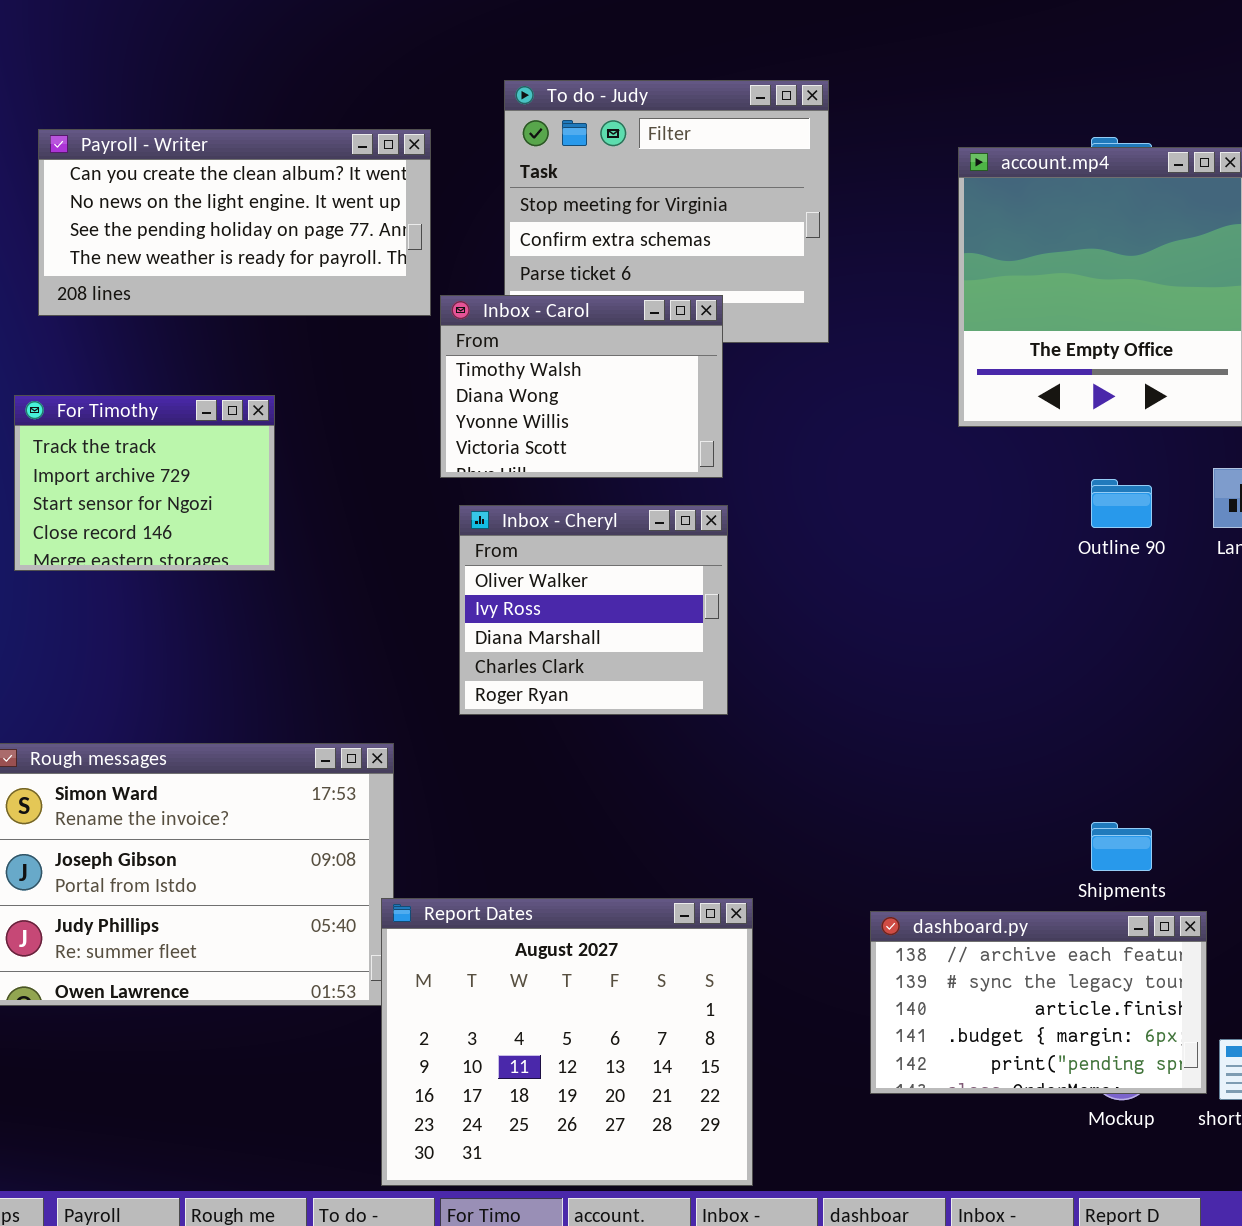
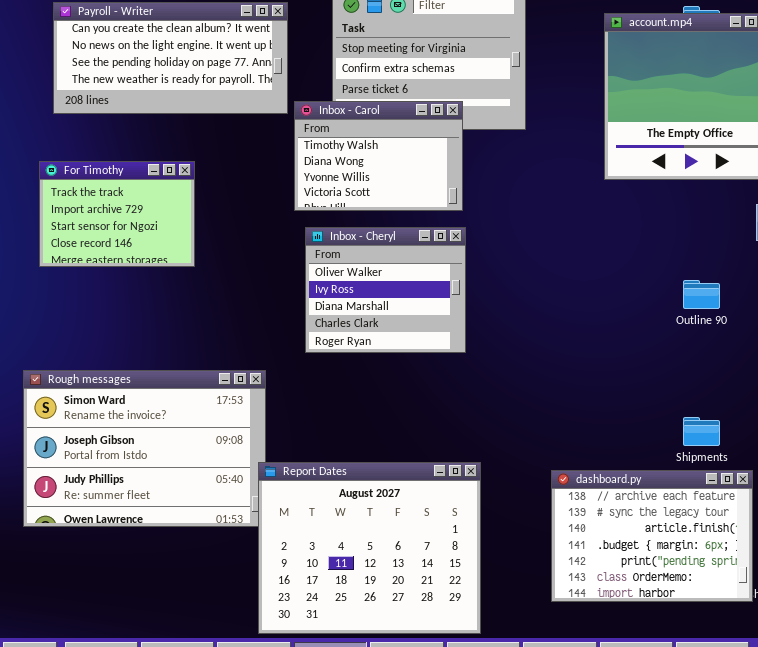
Outline 90: [1091,479,1152,528] -> [683,280,720,309], moved
dashboard.py: [870,911,1207,1094] -> [551,470,753,602], resized

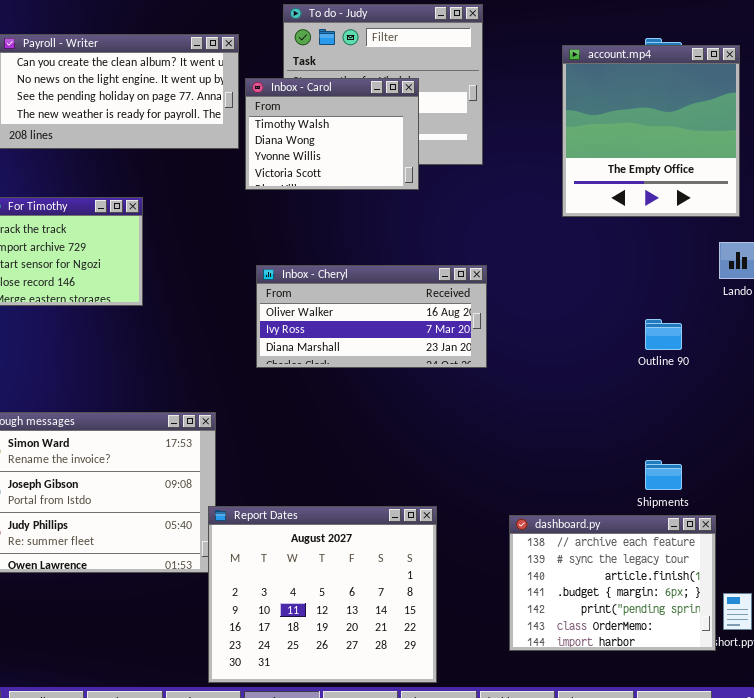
Inbox - Carol: [294,101,463,211] -> [245,78,419,190], moved
Inbox - Cheryl: [305,227,466,353] -> [256,265,487,368], resized

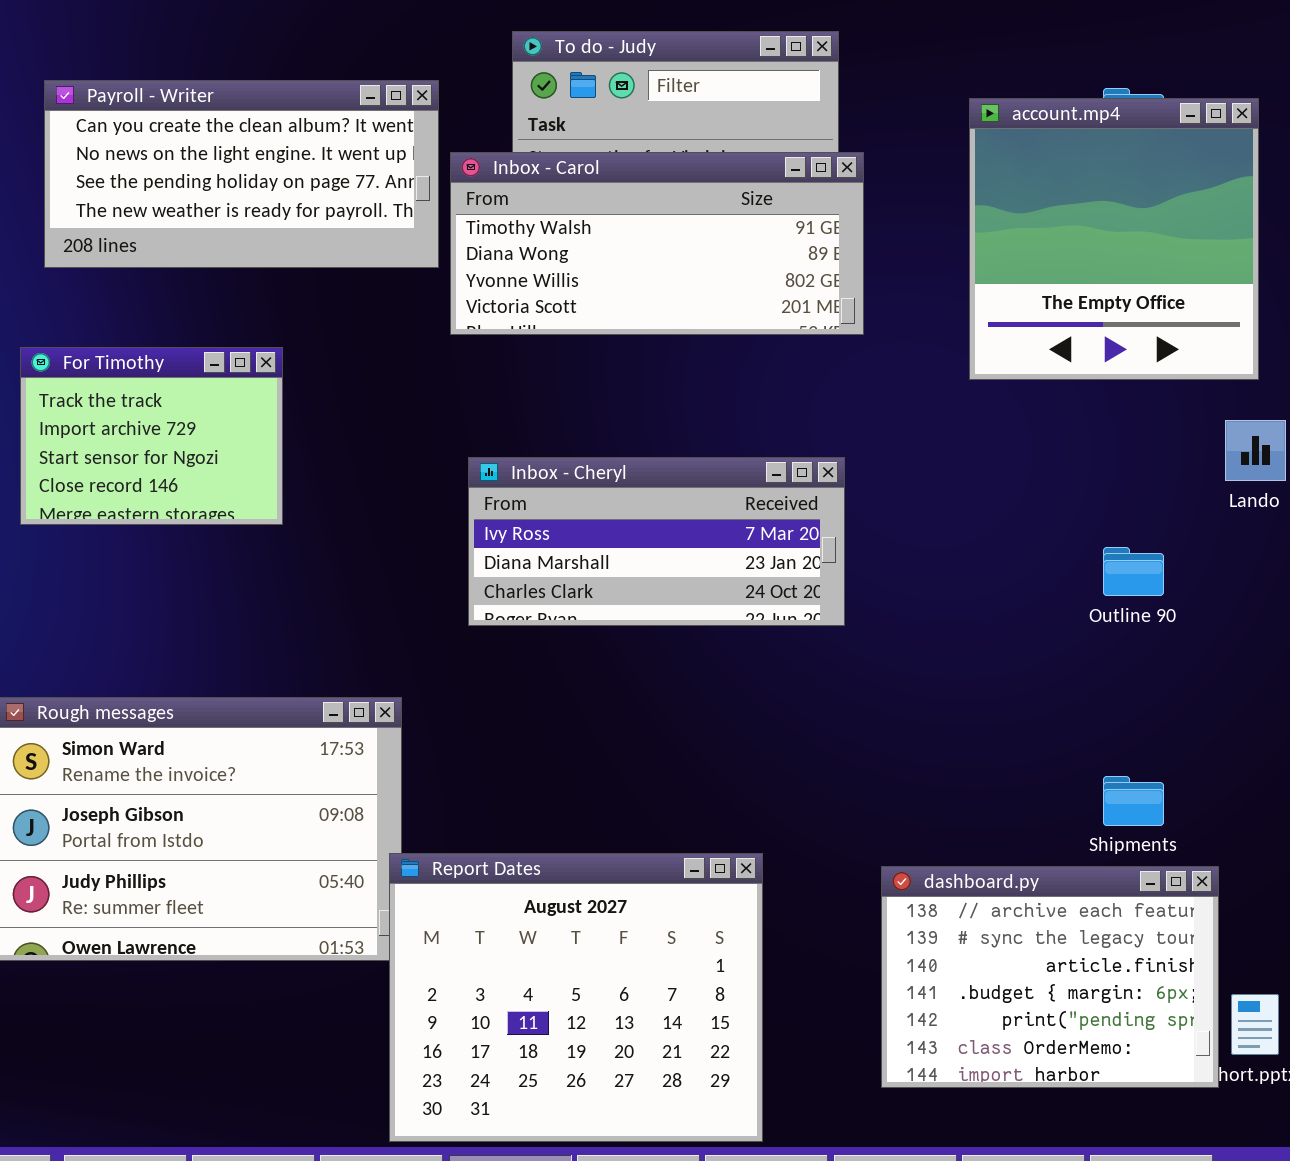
Inbox - Carol: [245,78,419,190] -> [450,152,864,335], resized
Inbox - Cheryl: [256,265,487,368] -> [468,457,845,626], scrolled down 1 row

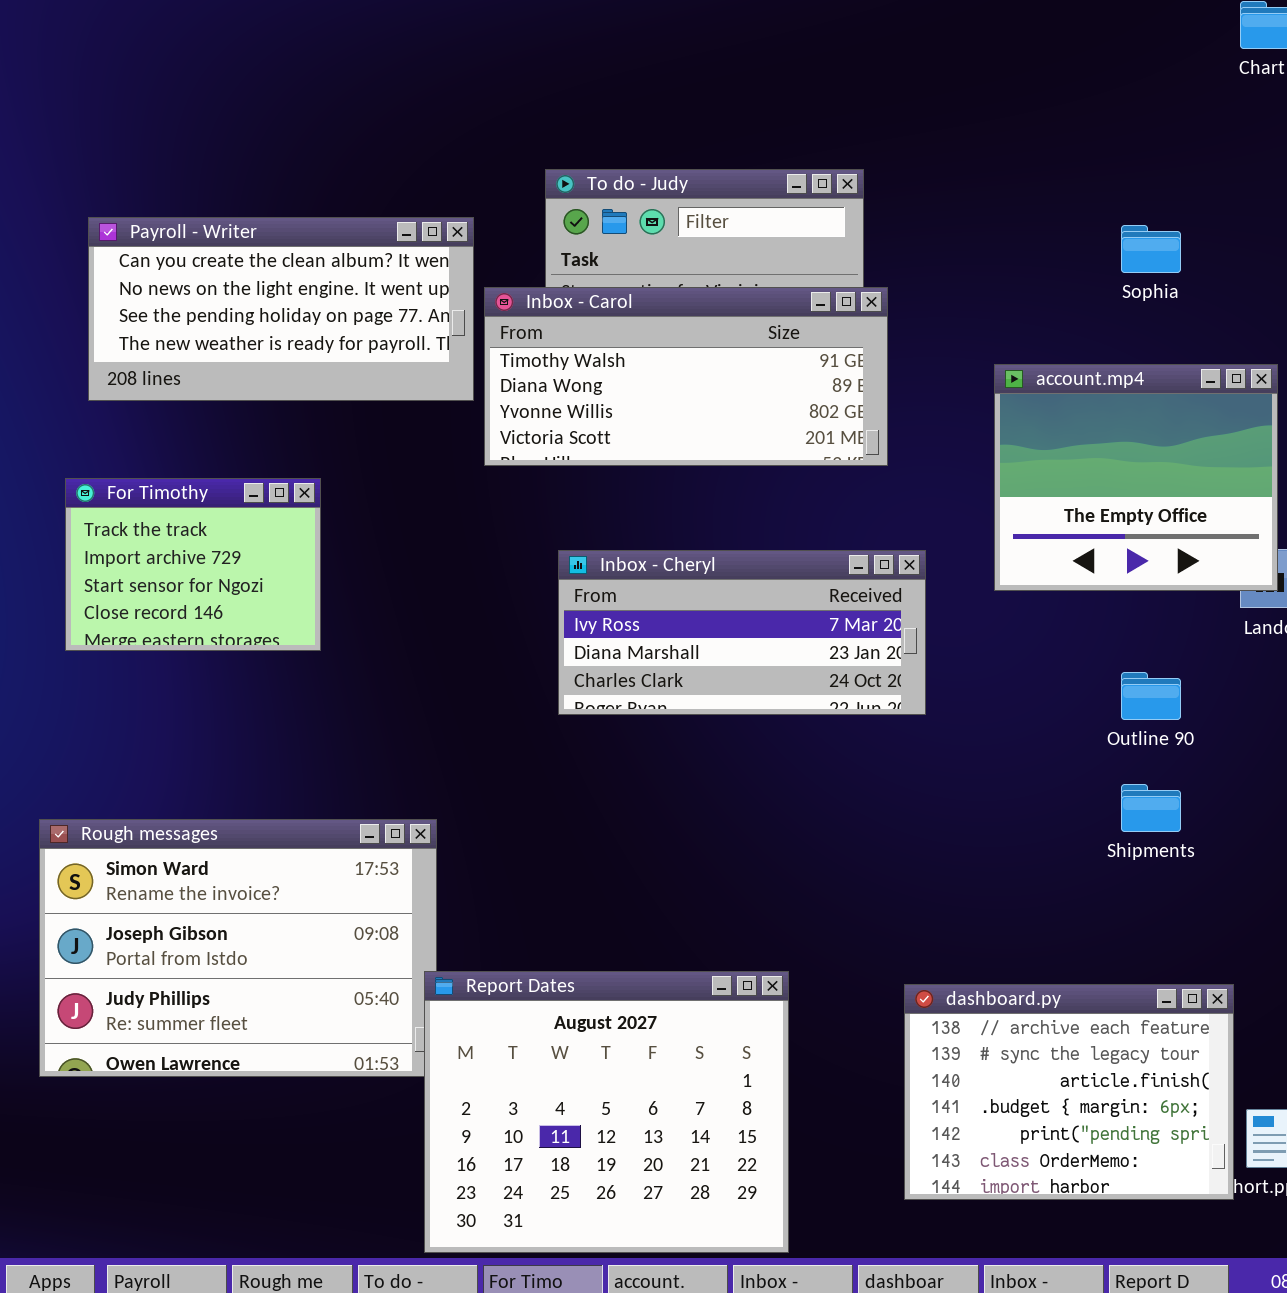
account.mp4: [969,98,1259,380] -> [994,364,1278,591], moved, resized
Inbox - Cheryl: [468,457,845,626] -> [558,550,926,715], moved
Shipments: [1103,776,1164,826] -> [1121,784,1181,832], moved

